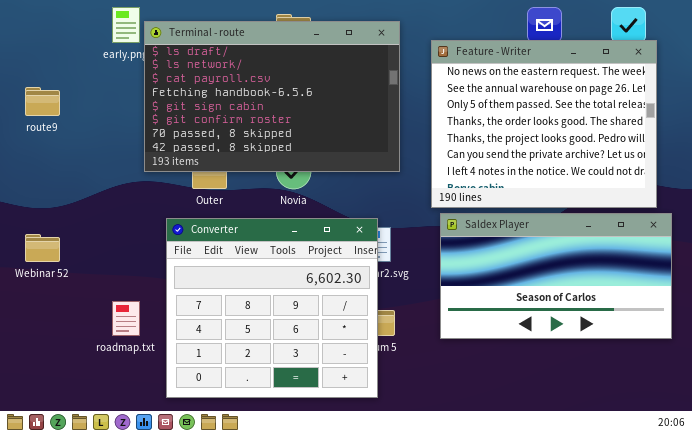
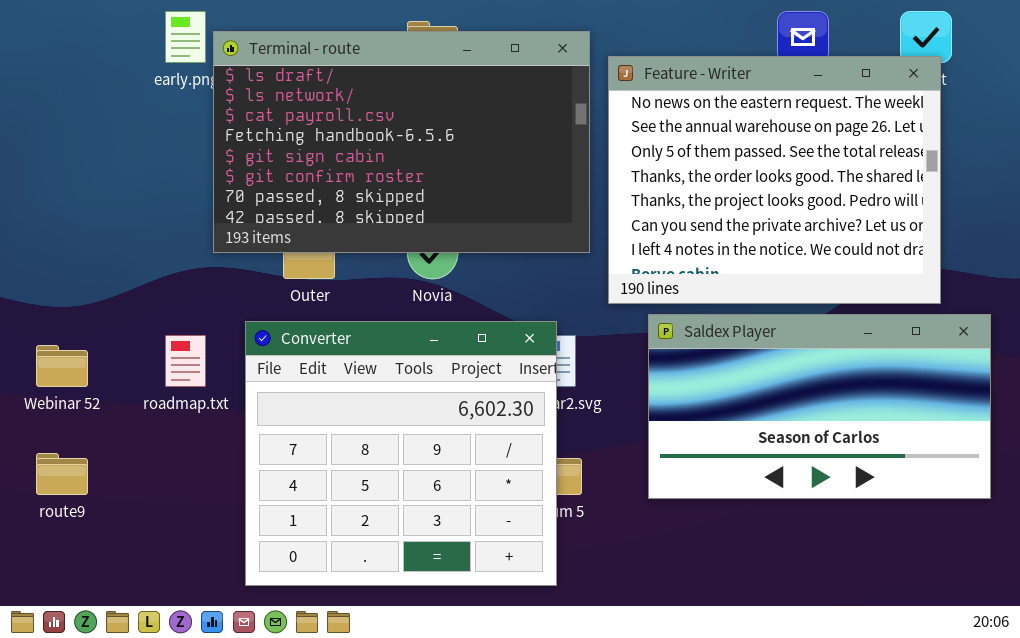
Feature - Writer: [431,40,657,208] -> [608,56,941,304], moved
route9: [25,87,60,116] -> [36,453,88,495], moved
roadmap.txt: [112,301,140,336] -> [165,335,206,387], moved

